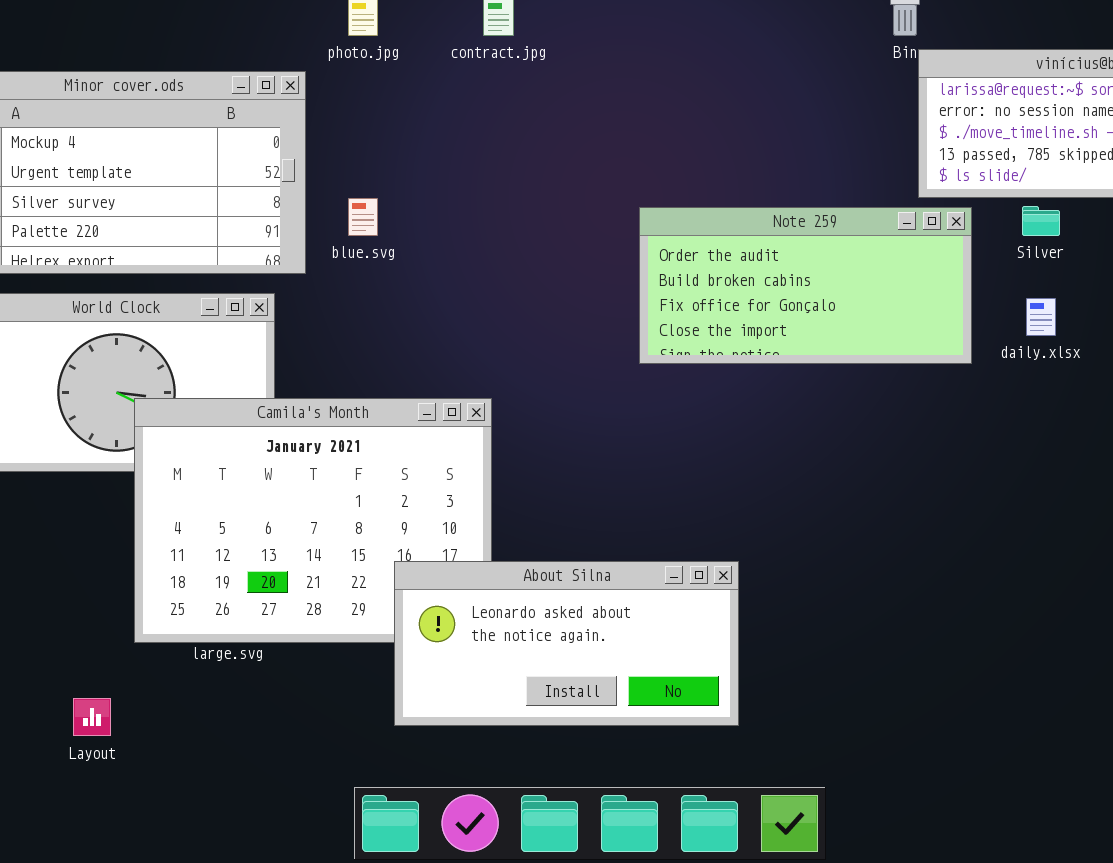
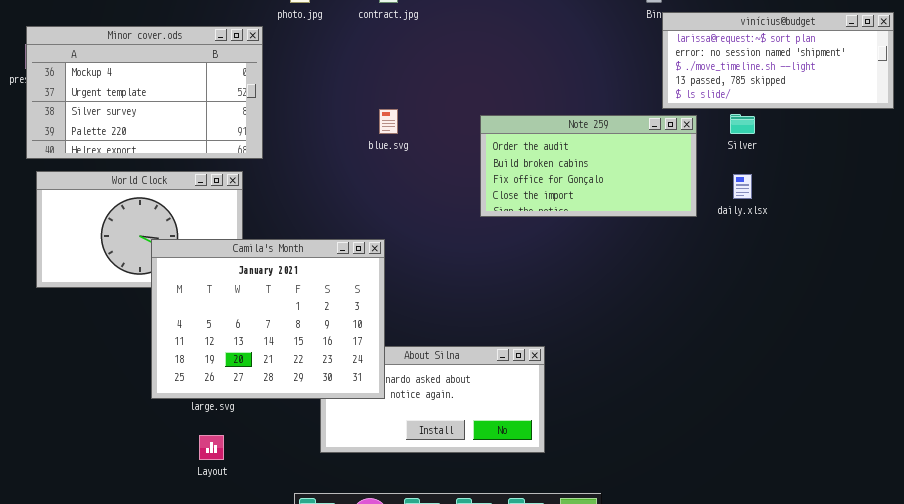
blue.svg: [348,198,378,236] -> [379,109,398,134], moved
Camila's Month: [134,398,492,643] -> [151,239,385,399], raised
Layout: [73,698,111,736] -> [199,435,224,460], moved

